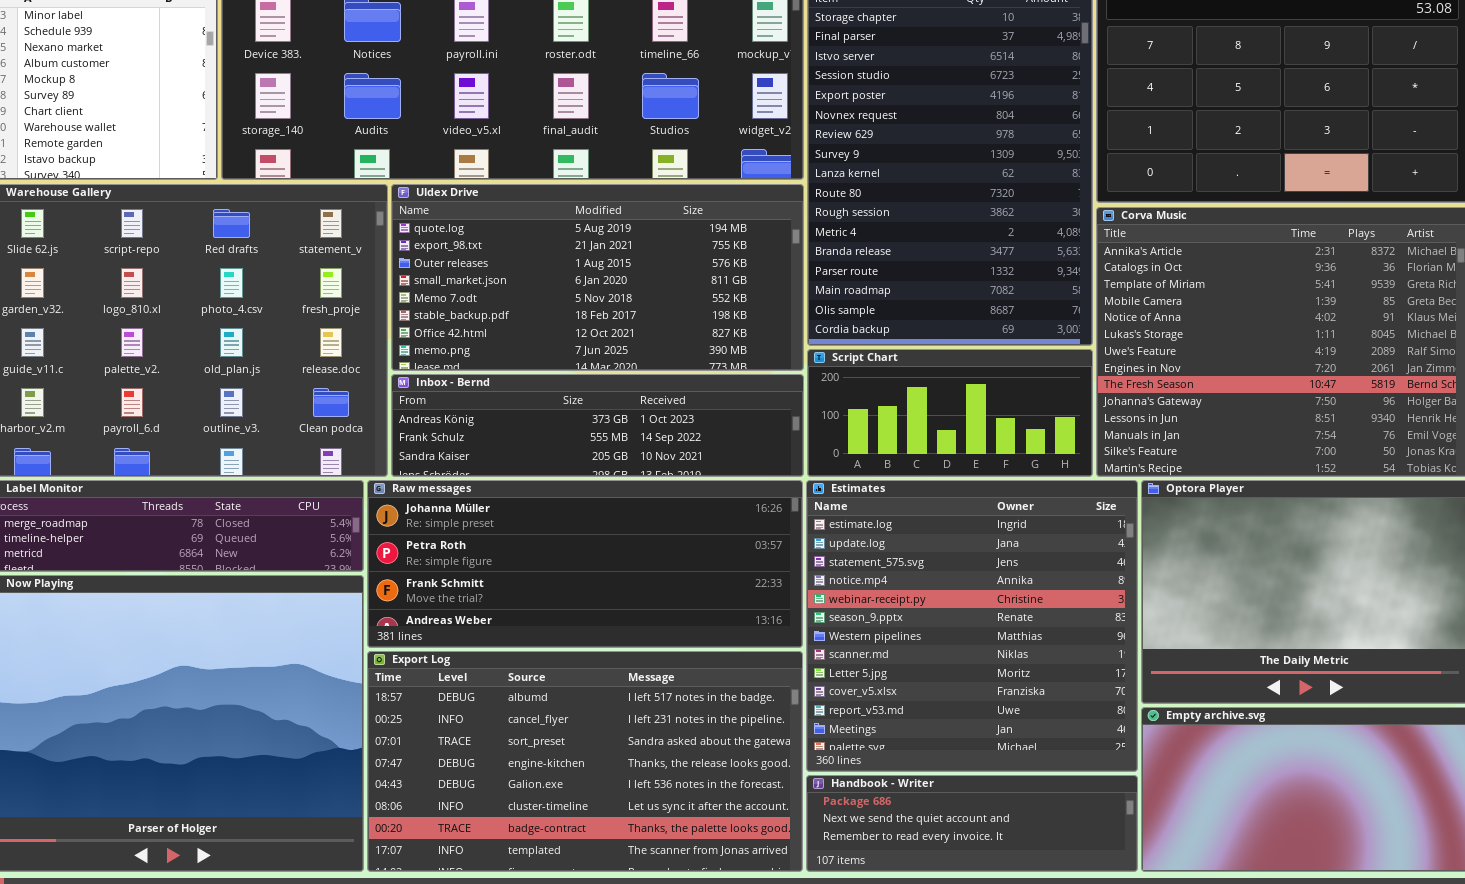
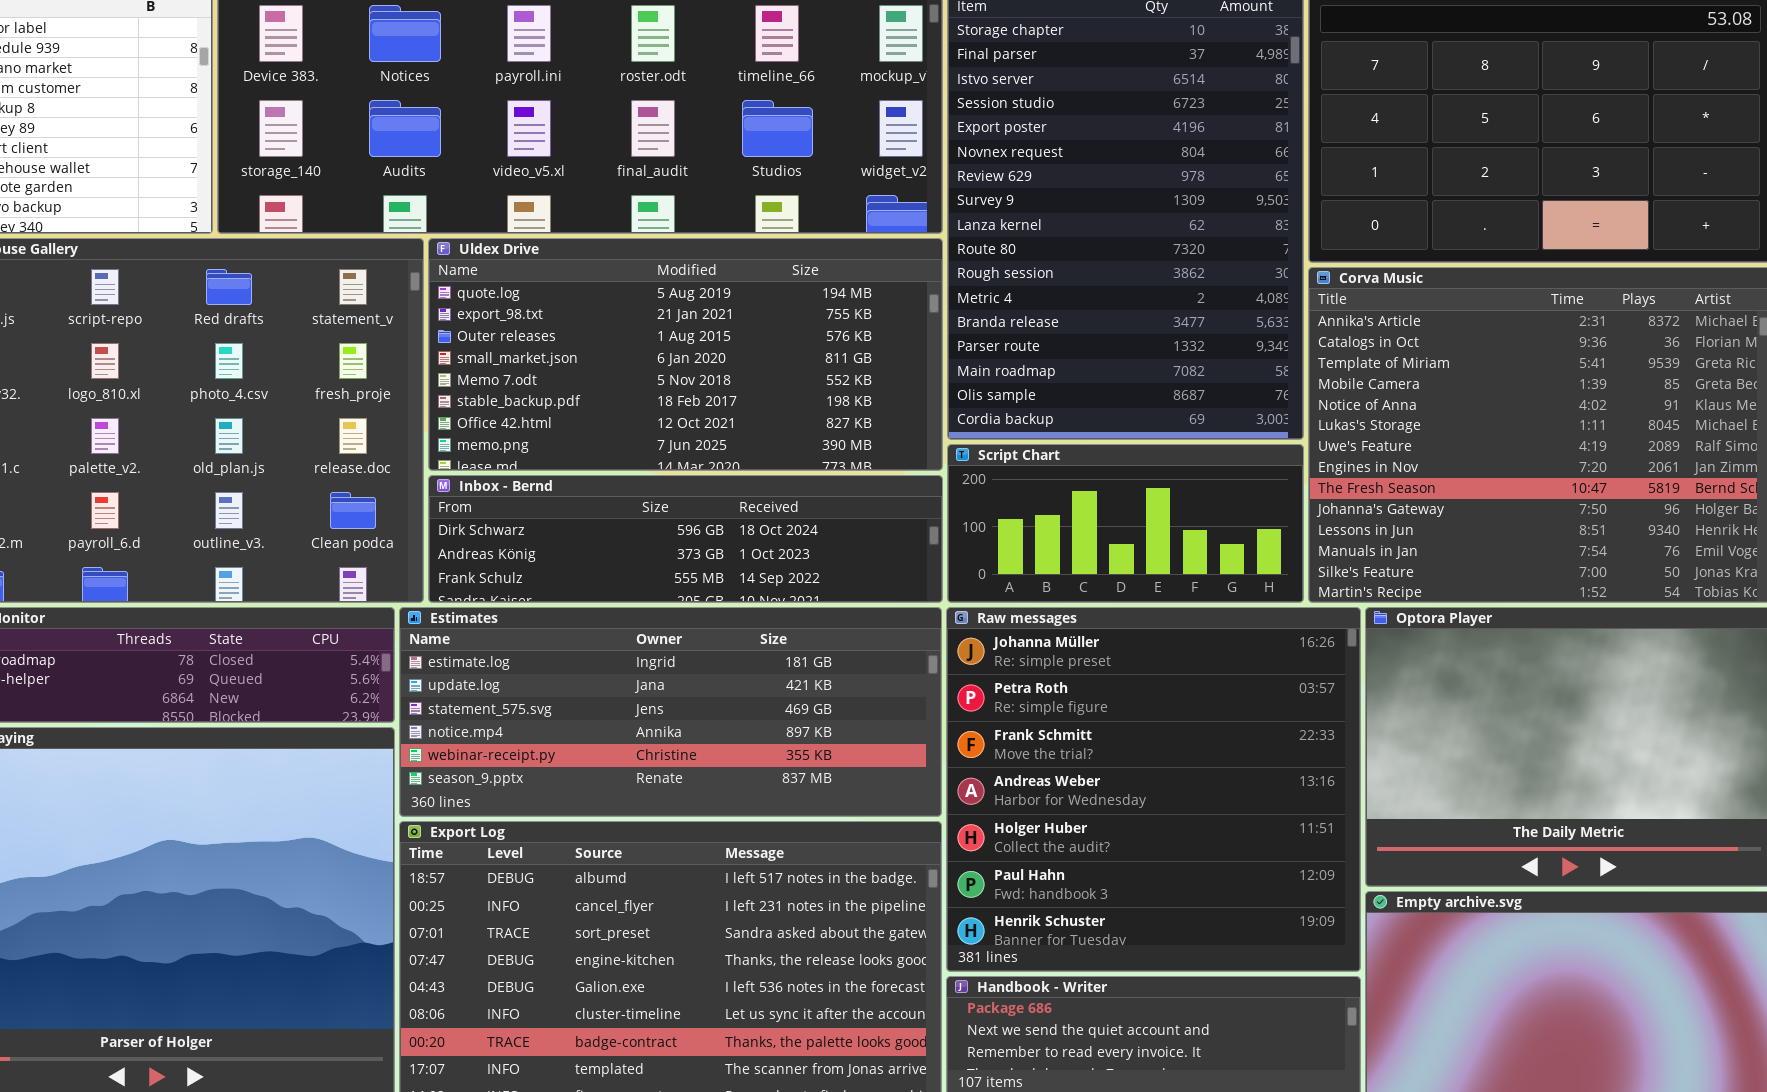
Inbox - Bernd: [391,374,804,477] -> [428,475,943,603], scrolled up 1 row
Raw messages: [367,480,803,648] -> [946,607,1361,972], moved, resized
Estimates: [806,480,1138,772] -> [399,607,942,817], moved, resized

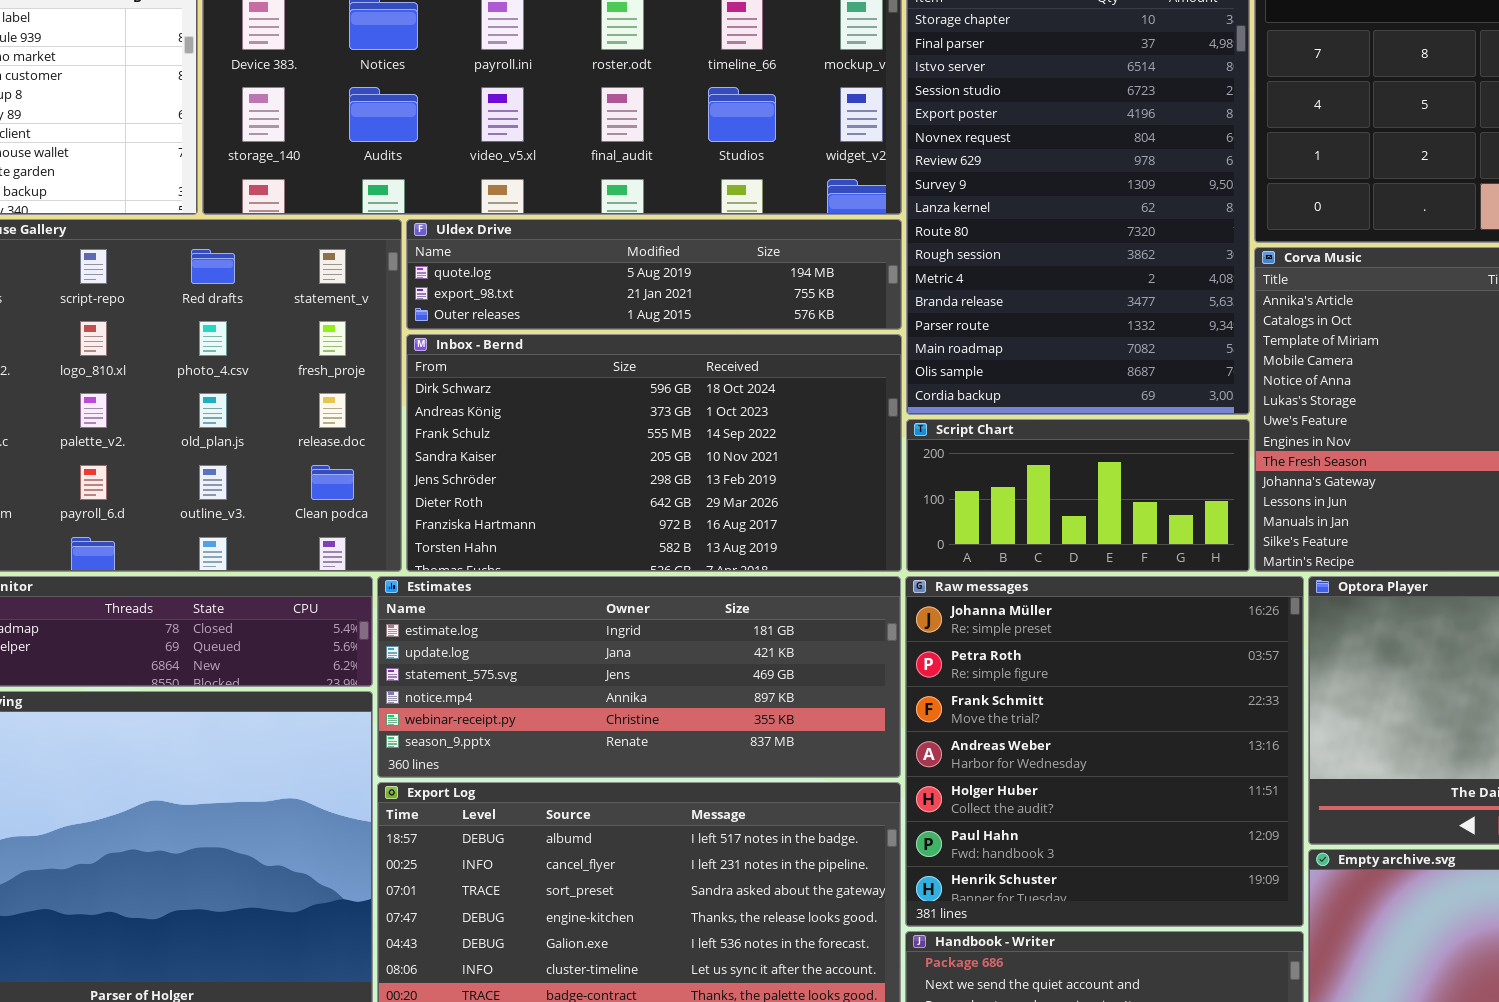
Uldex Drive: [428,238,943,471] -> [406,219,902,330], resized
Inbox - Bernd: [428,475,943,603] -> [406,334,902,572], resized

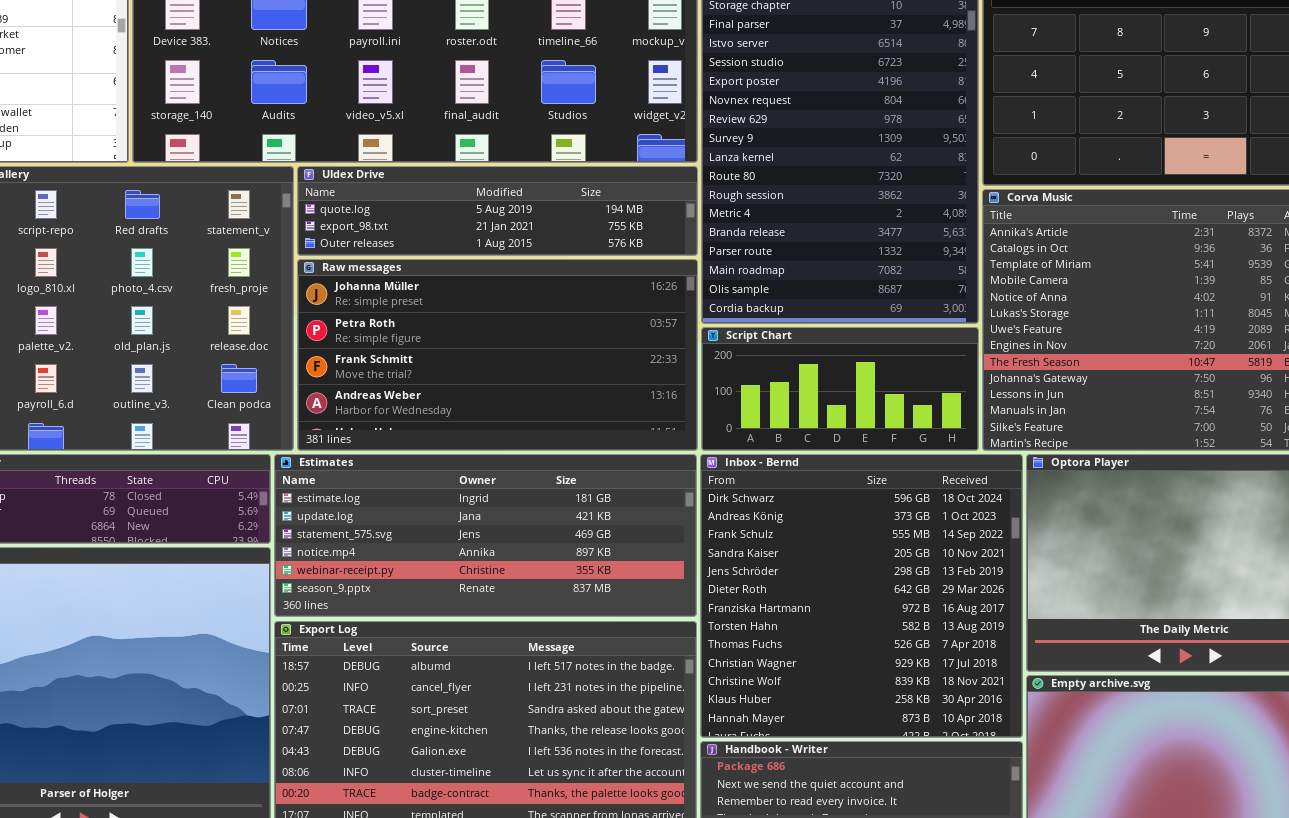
Inbox - Bernd: [406,334,902,572] -> [700,454,1023,738], moved, resized
Raw messages: [905,576,1304,927] -> [297,259,698,451], moved, resized

